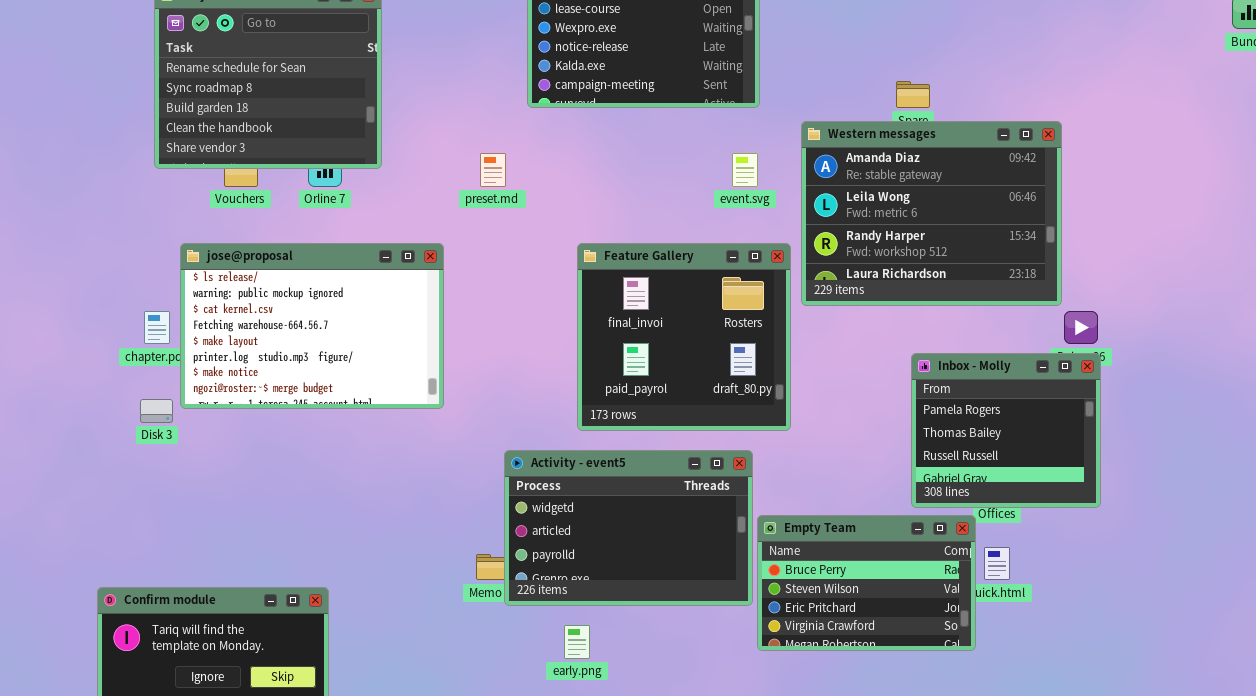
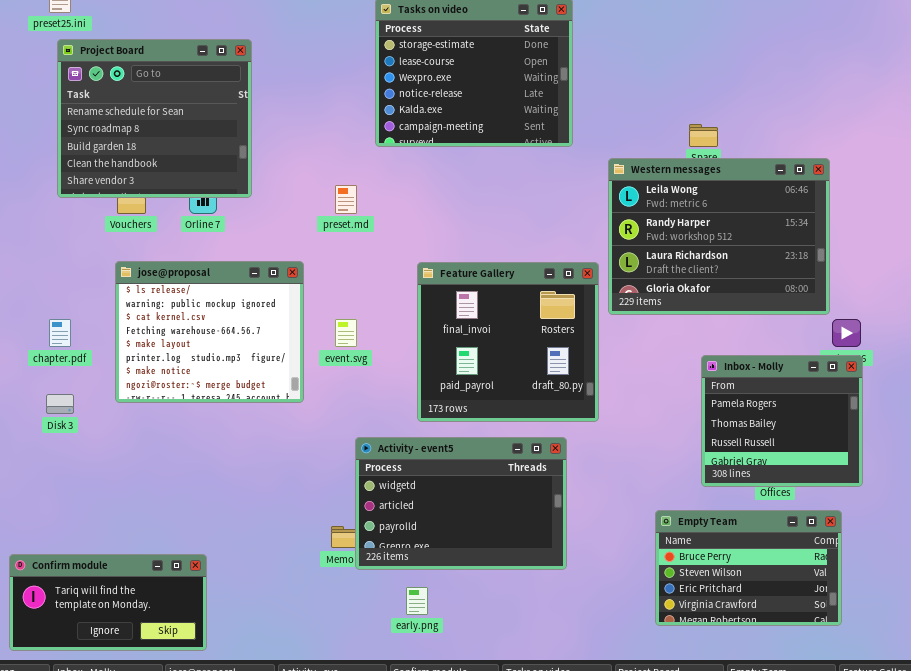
Western messages: [801,121,1062,306] -> [608,158,830,315], scrolled down 1 row
event.svg: [732,153,758,187] -> [335,319,357,347], moved
jose@proposal: [180,243,444,409] -> [115,261,304,403], resized
Empty Team: [757,515,976,651] -> [655,510,842,626], moved

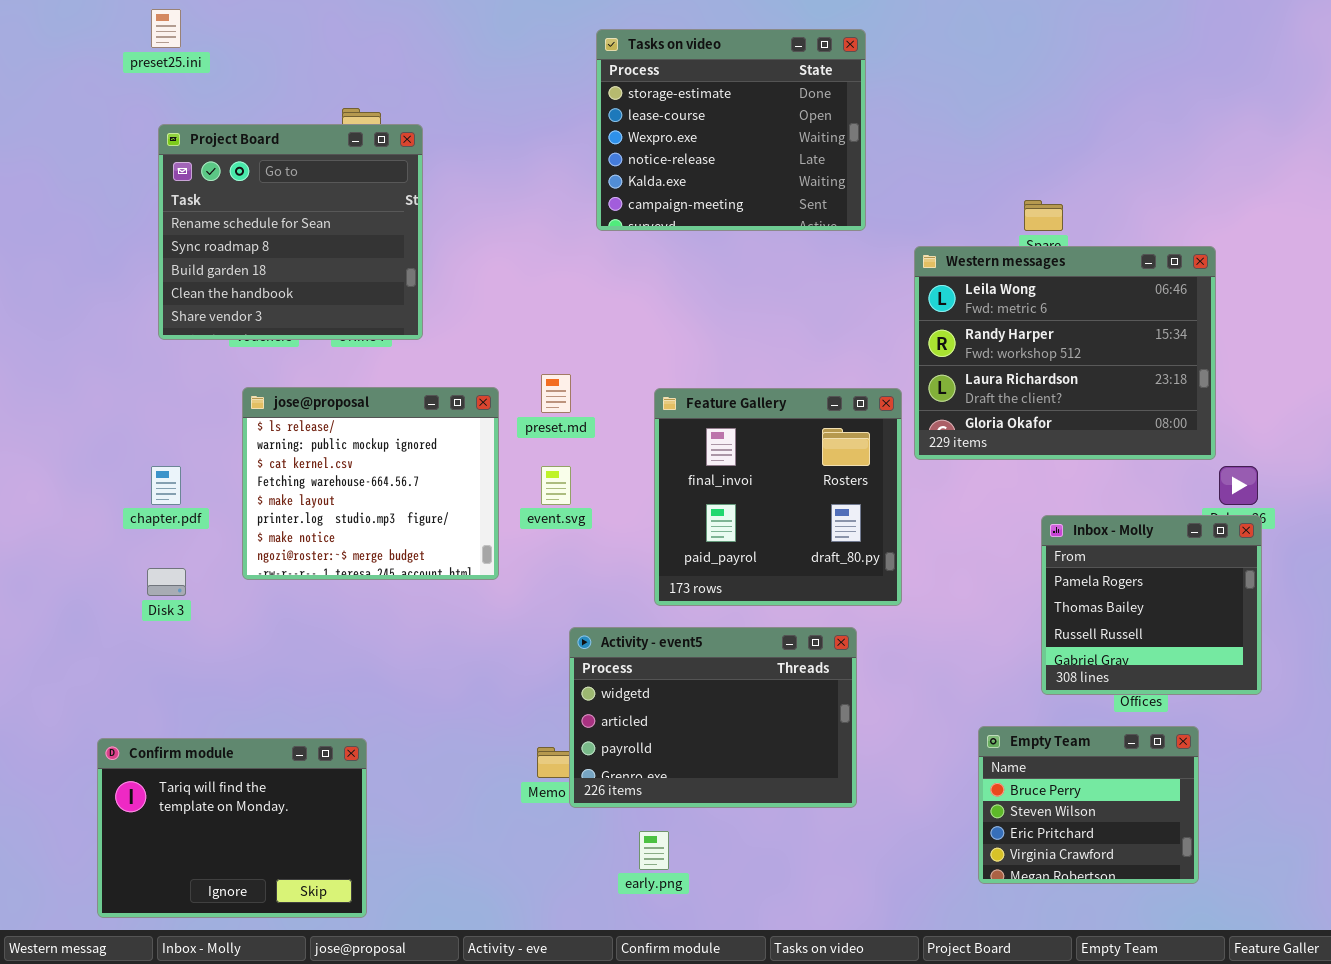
Project Board: [57,39,252,198] -> [158,124,423,340], moved
preset.md: [335,185,357,214] -> [541,374,571,413], moved
Empty Team: [655,510,842,626] -> [978,726,1199,884], resized
Confirm module: [9,554,207,651] -> [97,738,367,918], resized

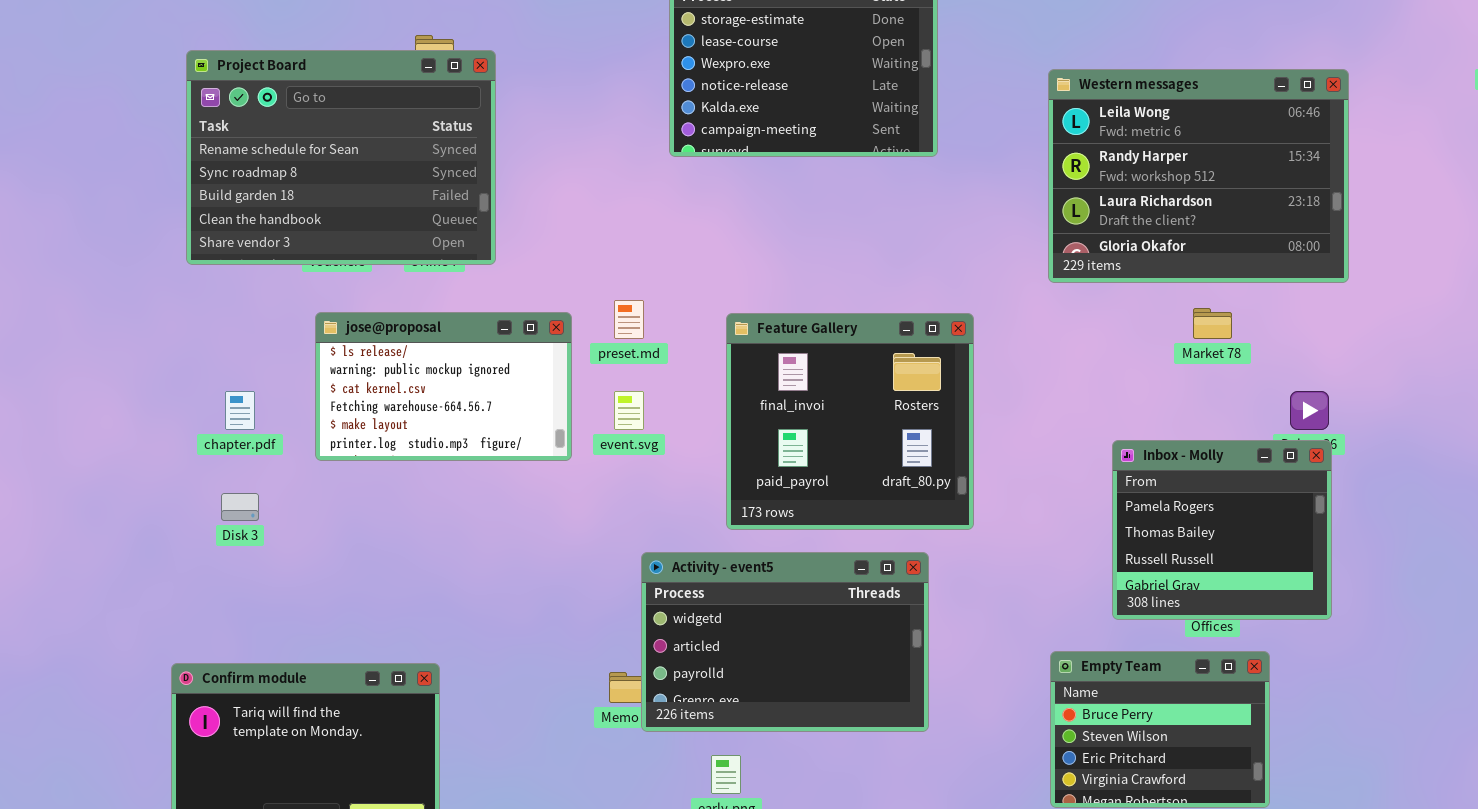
Project Board: [158,124,423,340] -> [186,50,496,265], resized
Western messages: [914,246,1216,460] -> [1048,69,1349,283], moved
jose@proposal: [242,387,499,580] -> [315,312,572,461], resized

